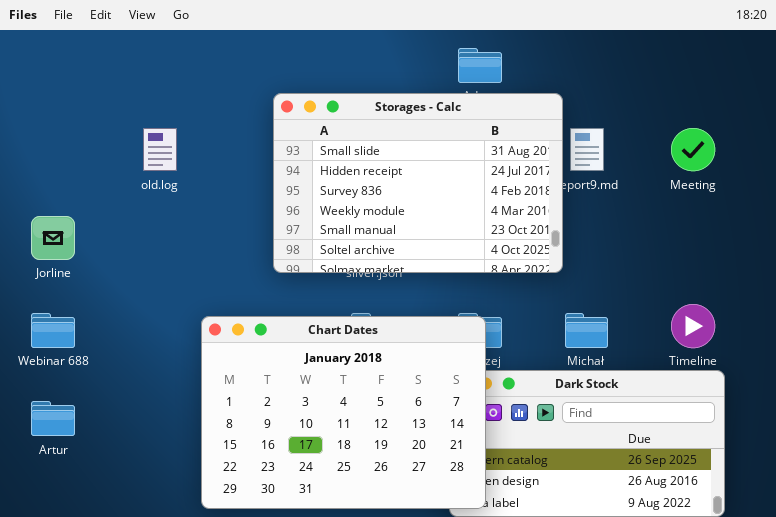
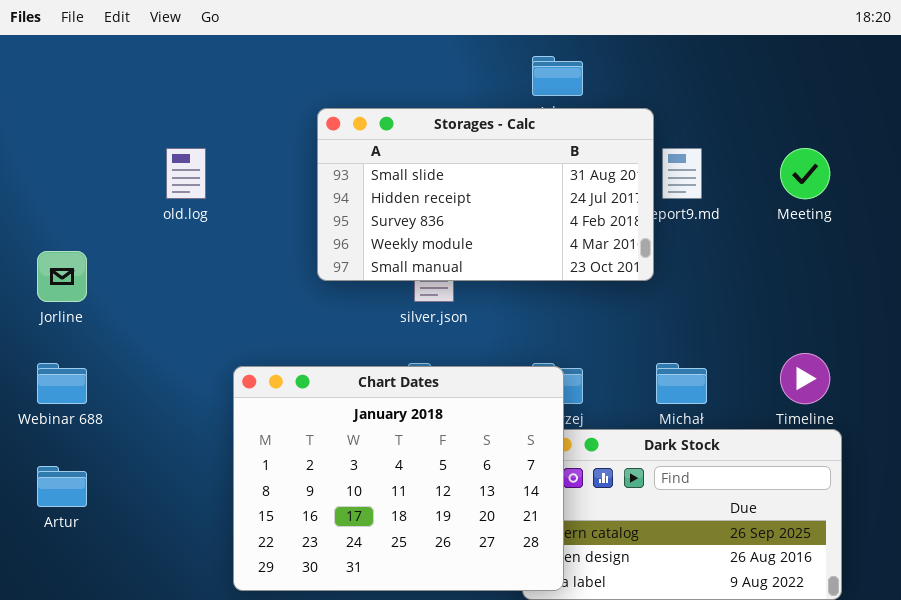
Storages - Calc: [273,93,563,273] -> [317,108,654,281], resized

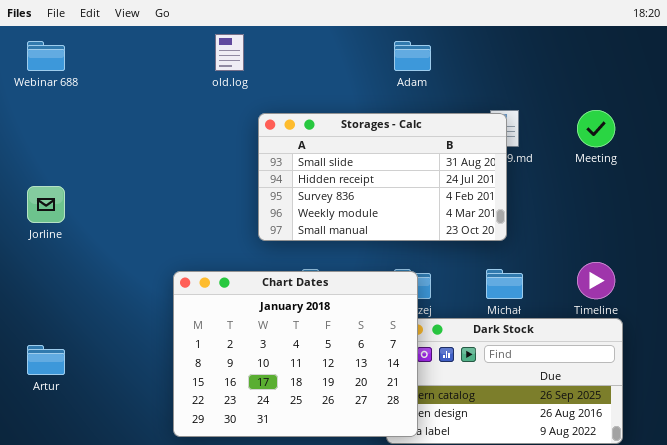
Storages - Calc: [317,108,654,281] -> [258,113,507,241], moved
old.log: [166,148,206,199] -> [215,34,244,71], moved
Webinar 688: [37,363,87,404] -> [27,41,65,71], moved

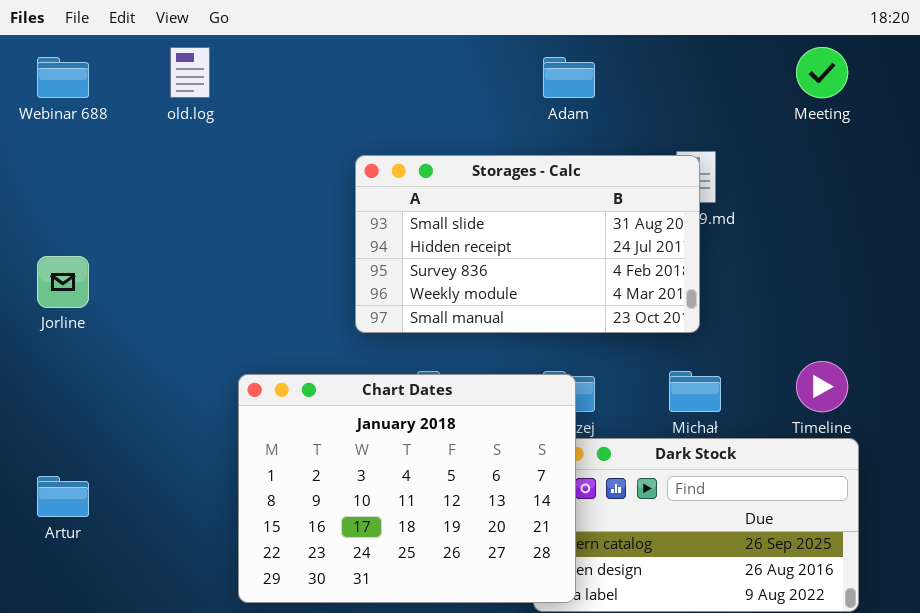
old.log: [215,34,244,71] -> [170,47,210,98], moved
Meeting: [577,110,615,147] -> [796,47,848,98], moved

